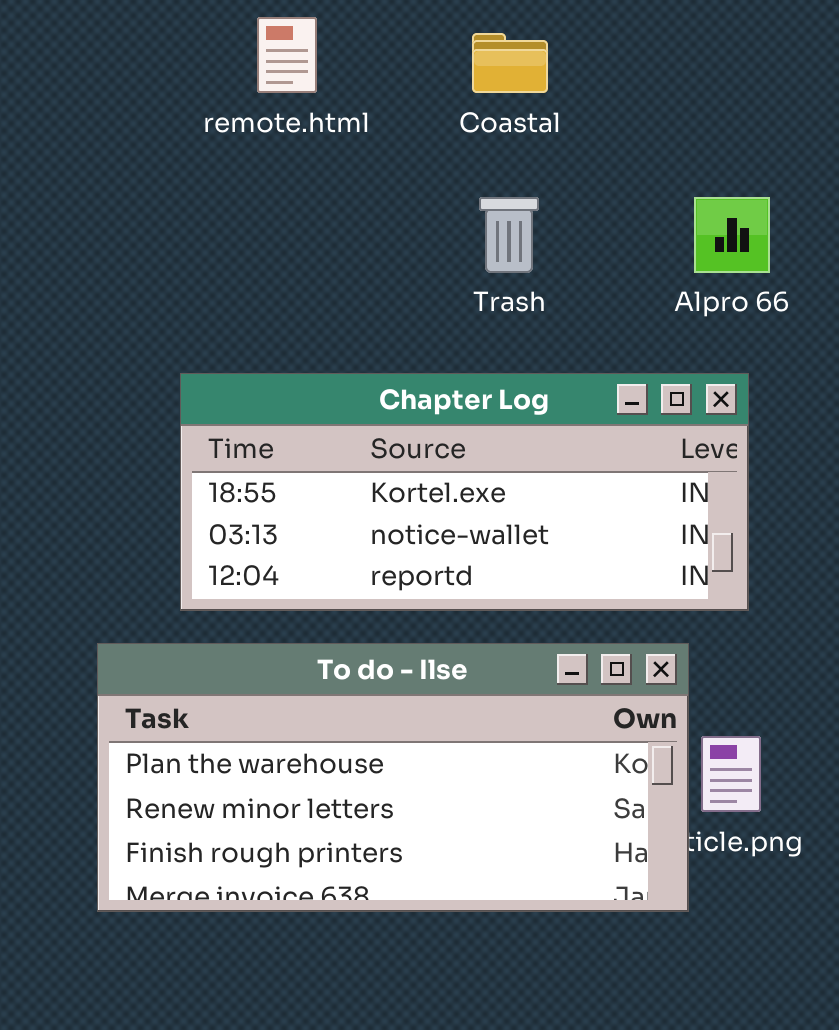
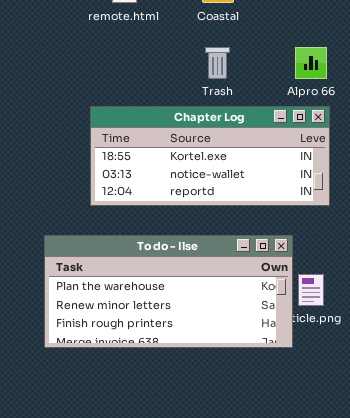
Chapter Log: [180,373,749,611] -> [90,106,330,206], moved

